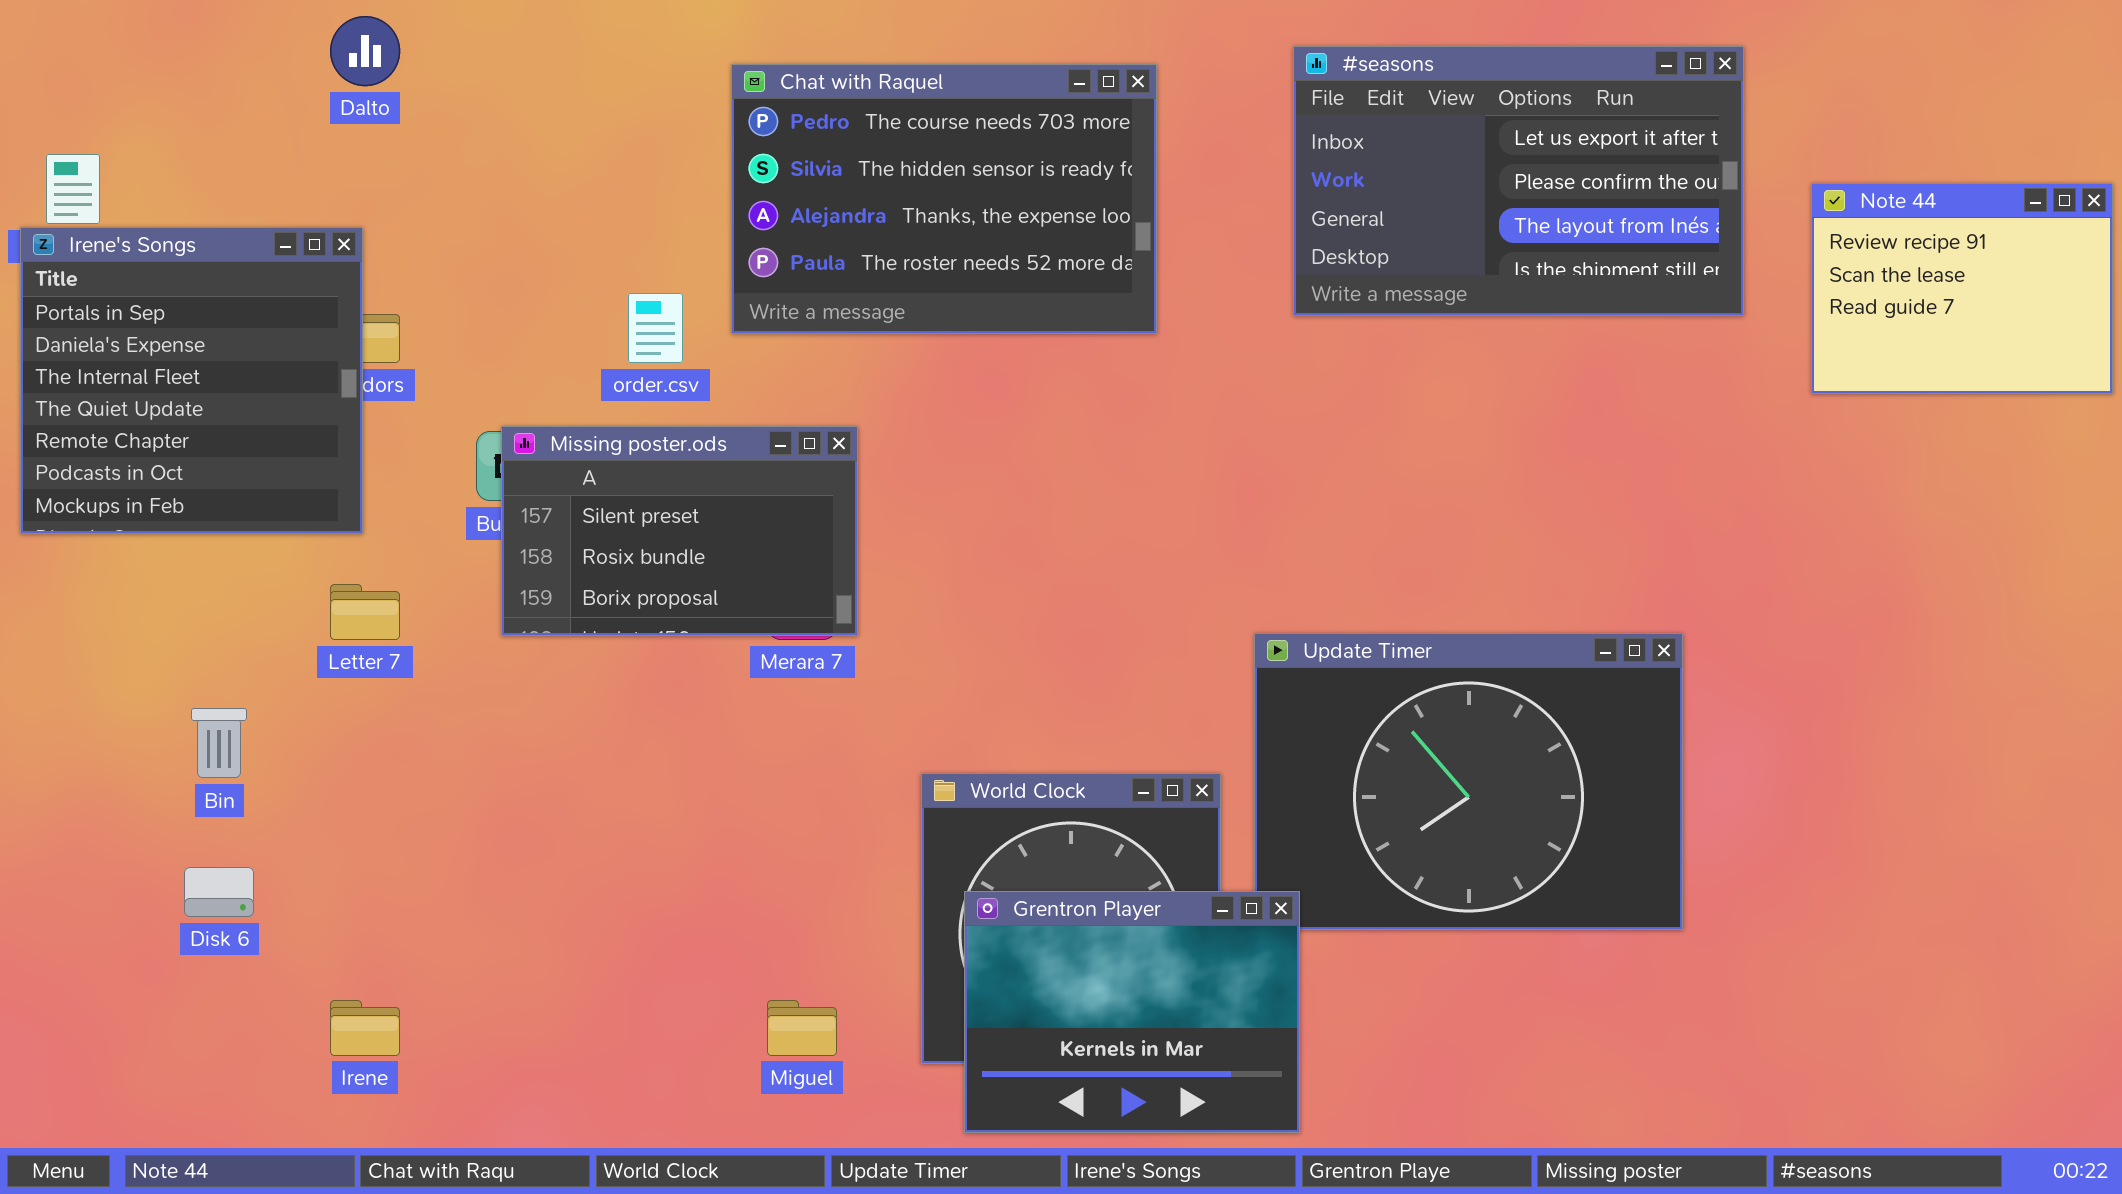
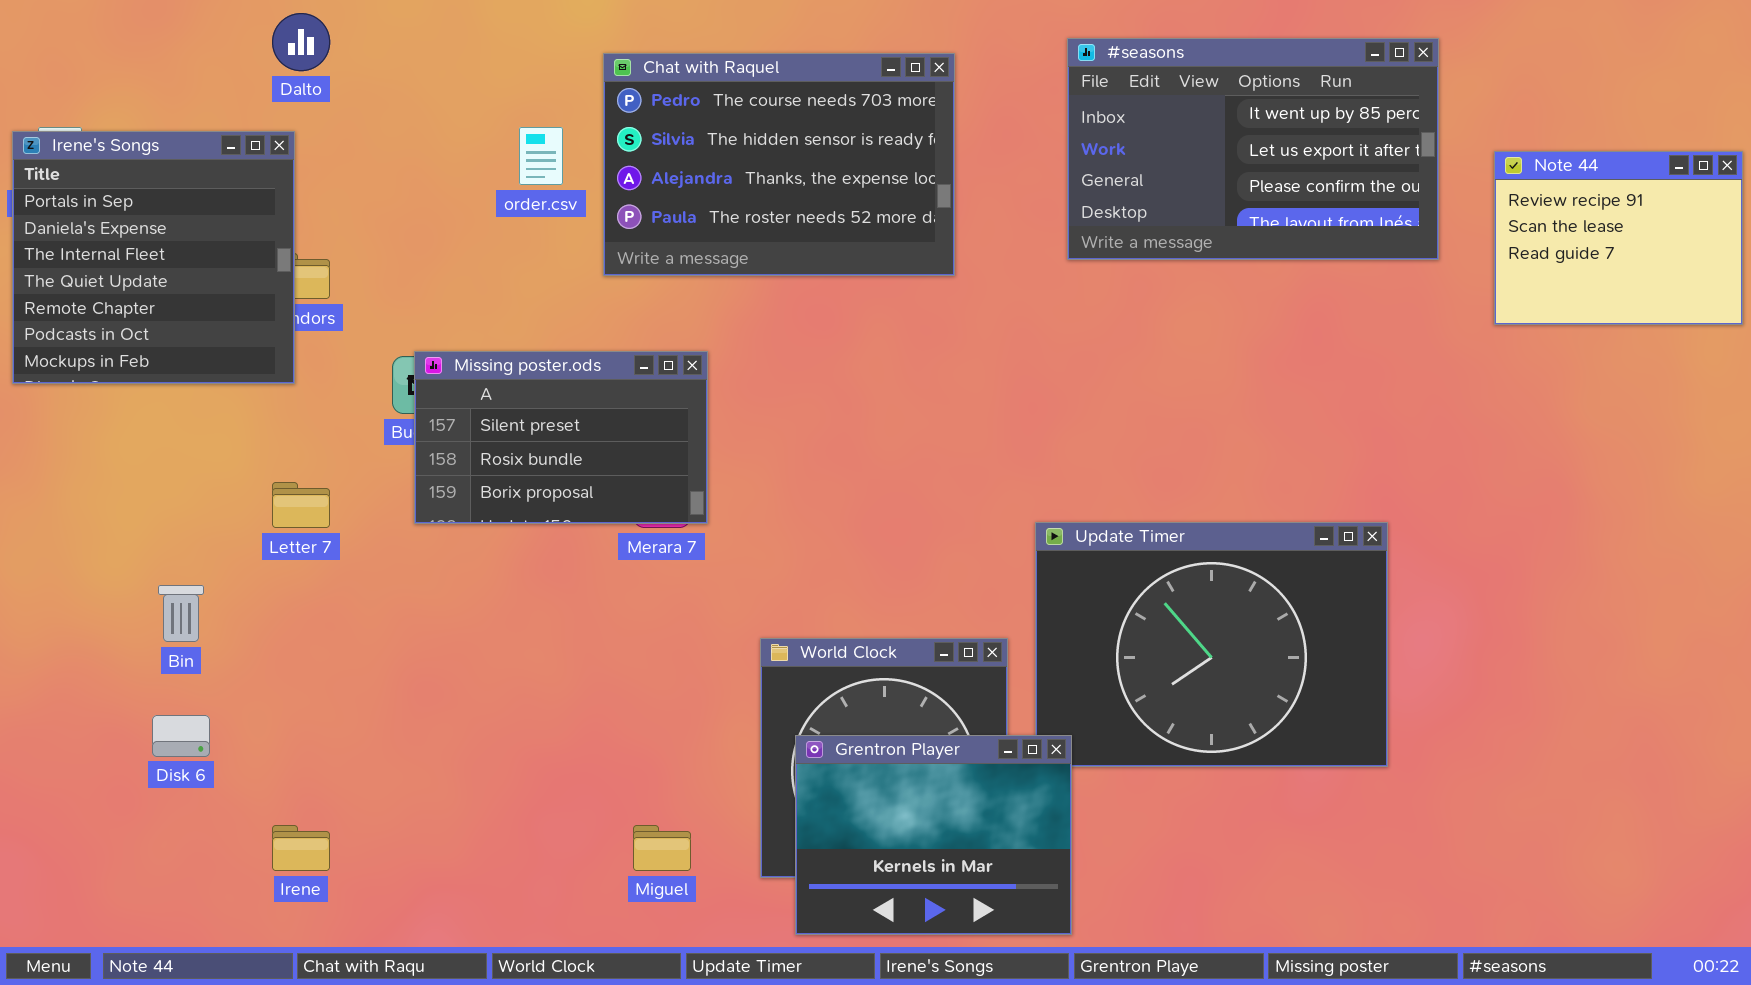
#seasons: [1293,46,1744,316] -> [1067,38,1439,260], scrolled up 1 row
Irene's Songs: [20,227,363,534] -> [12,131,295,384], moved
order.csv: [628,293,683,363] -> [519,127,563,185], moved

